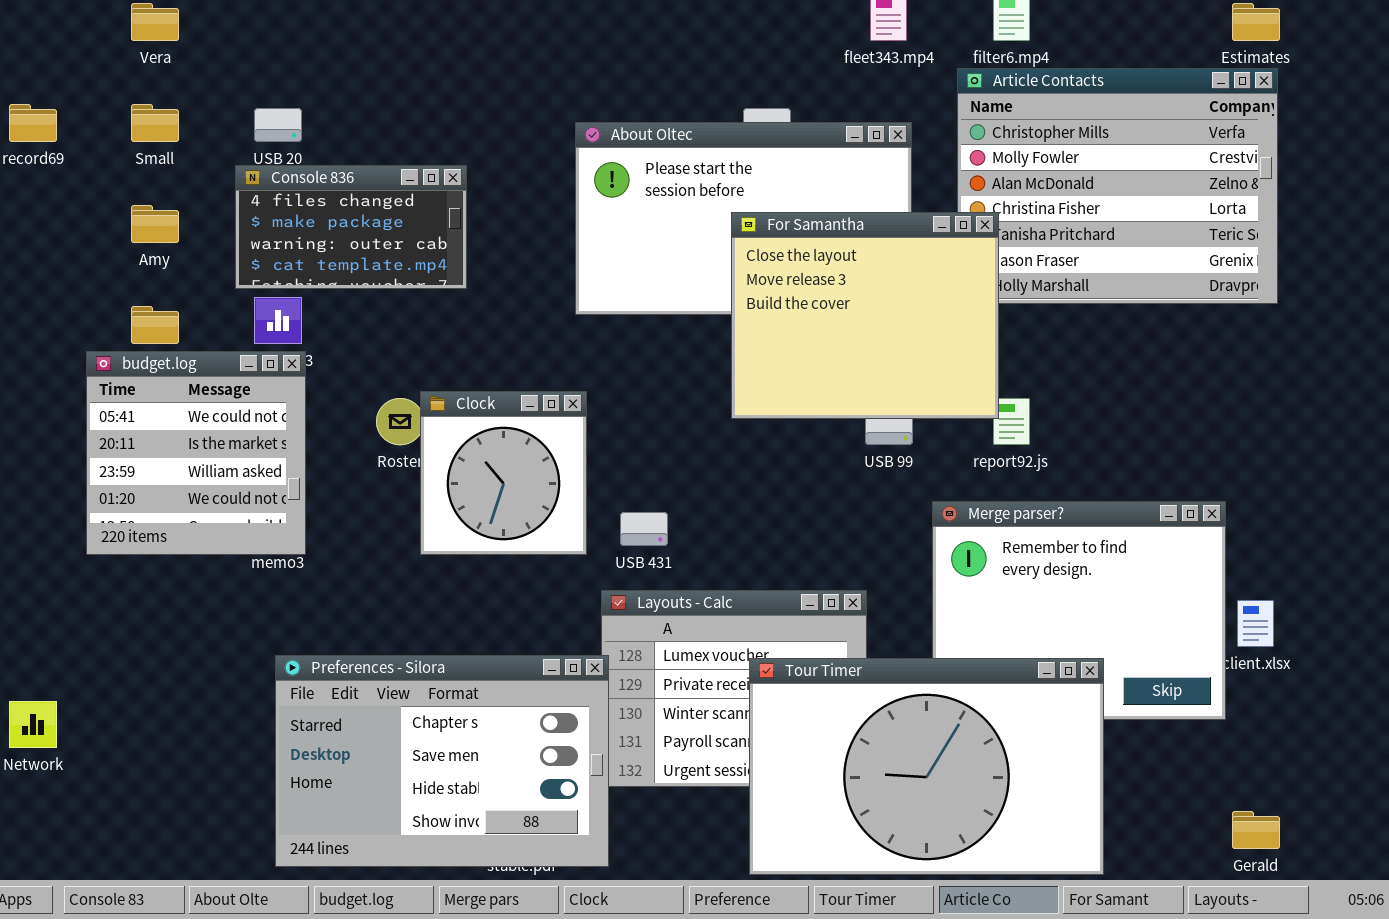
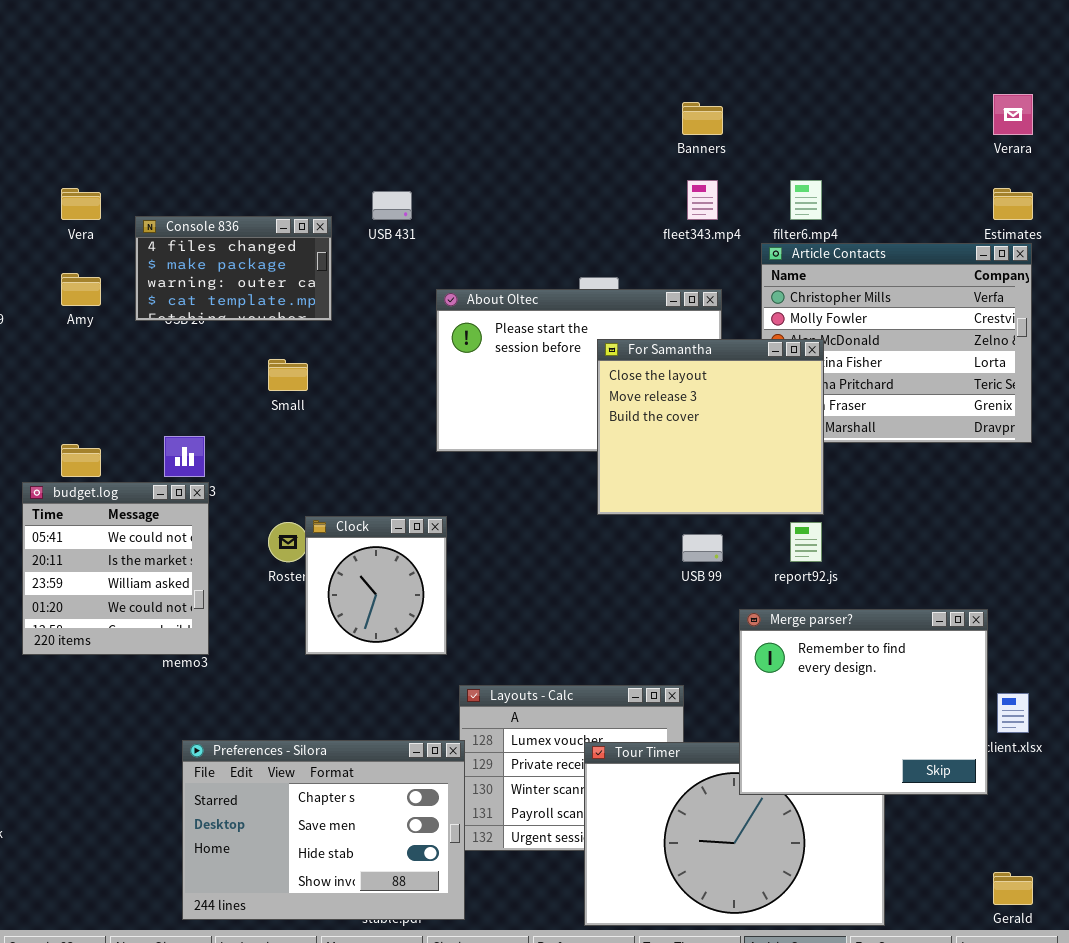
Small: [131,104,179,142] -> [268,359,308,391], moved
Console 836: [235,165,467,289] -> [135,216,332,321], moved
Amy: [131,205,179,243] -> [61,273,101,306], moved
For Samantha: [731,212,999,419] -> [597,339,824,515], moved
Merge parser?: [932,501,1226,720] -> [739,609,988,795], raised
USB 431: [620,512,668,546] -> [372,191,412,220], moved

